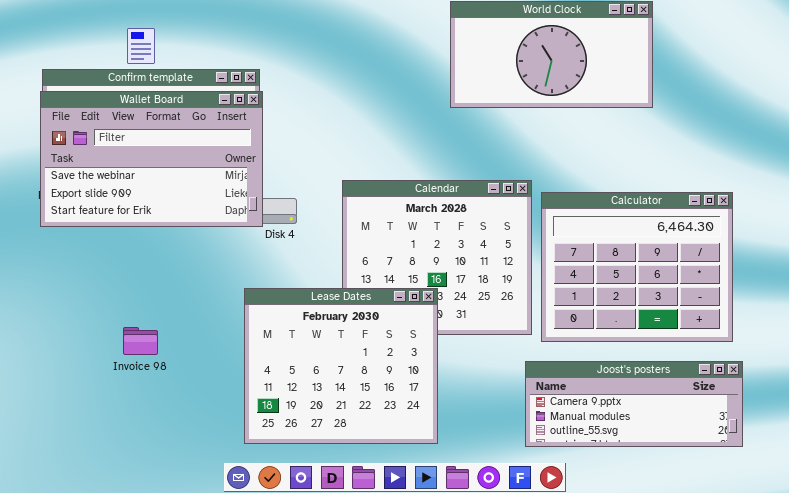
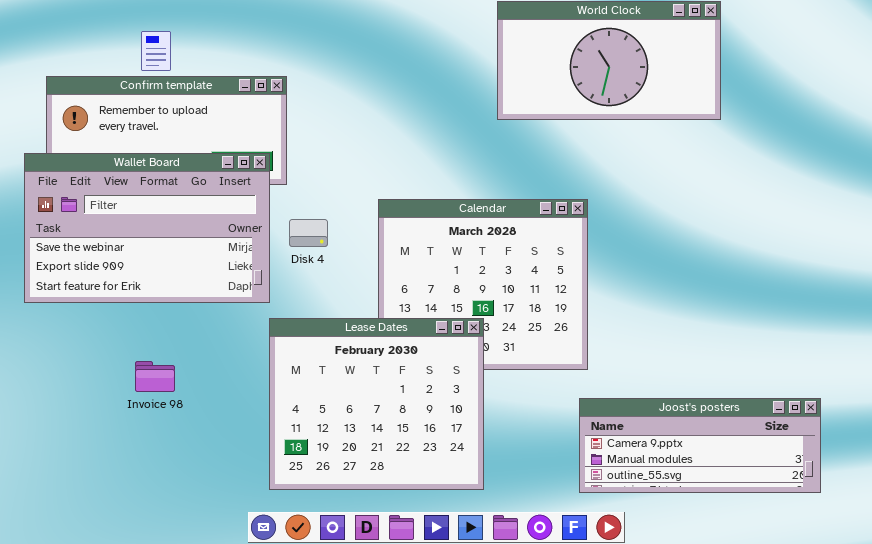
Wallet Board: [40,91,263,227] -> [24,153,270,303], moved
Calculator: [541,192,733,342] -> none, closed

